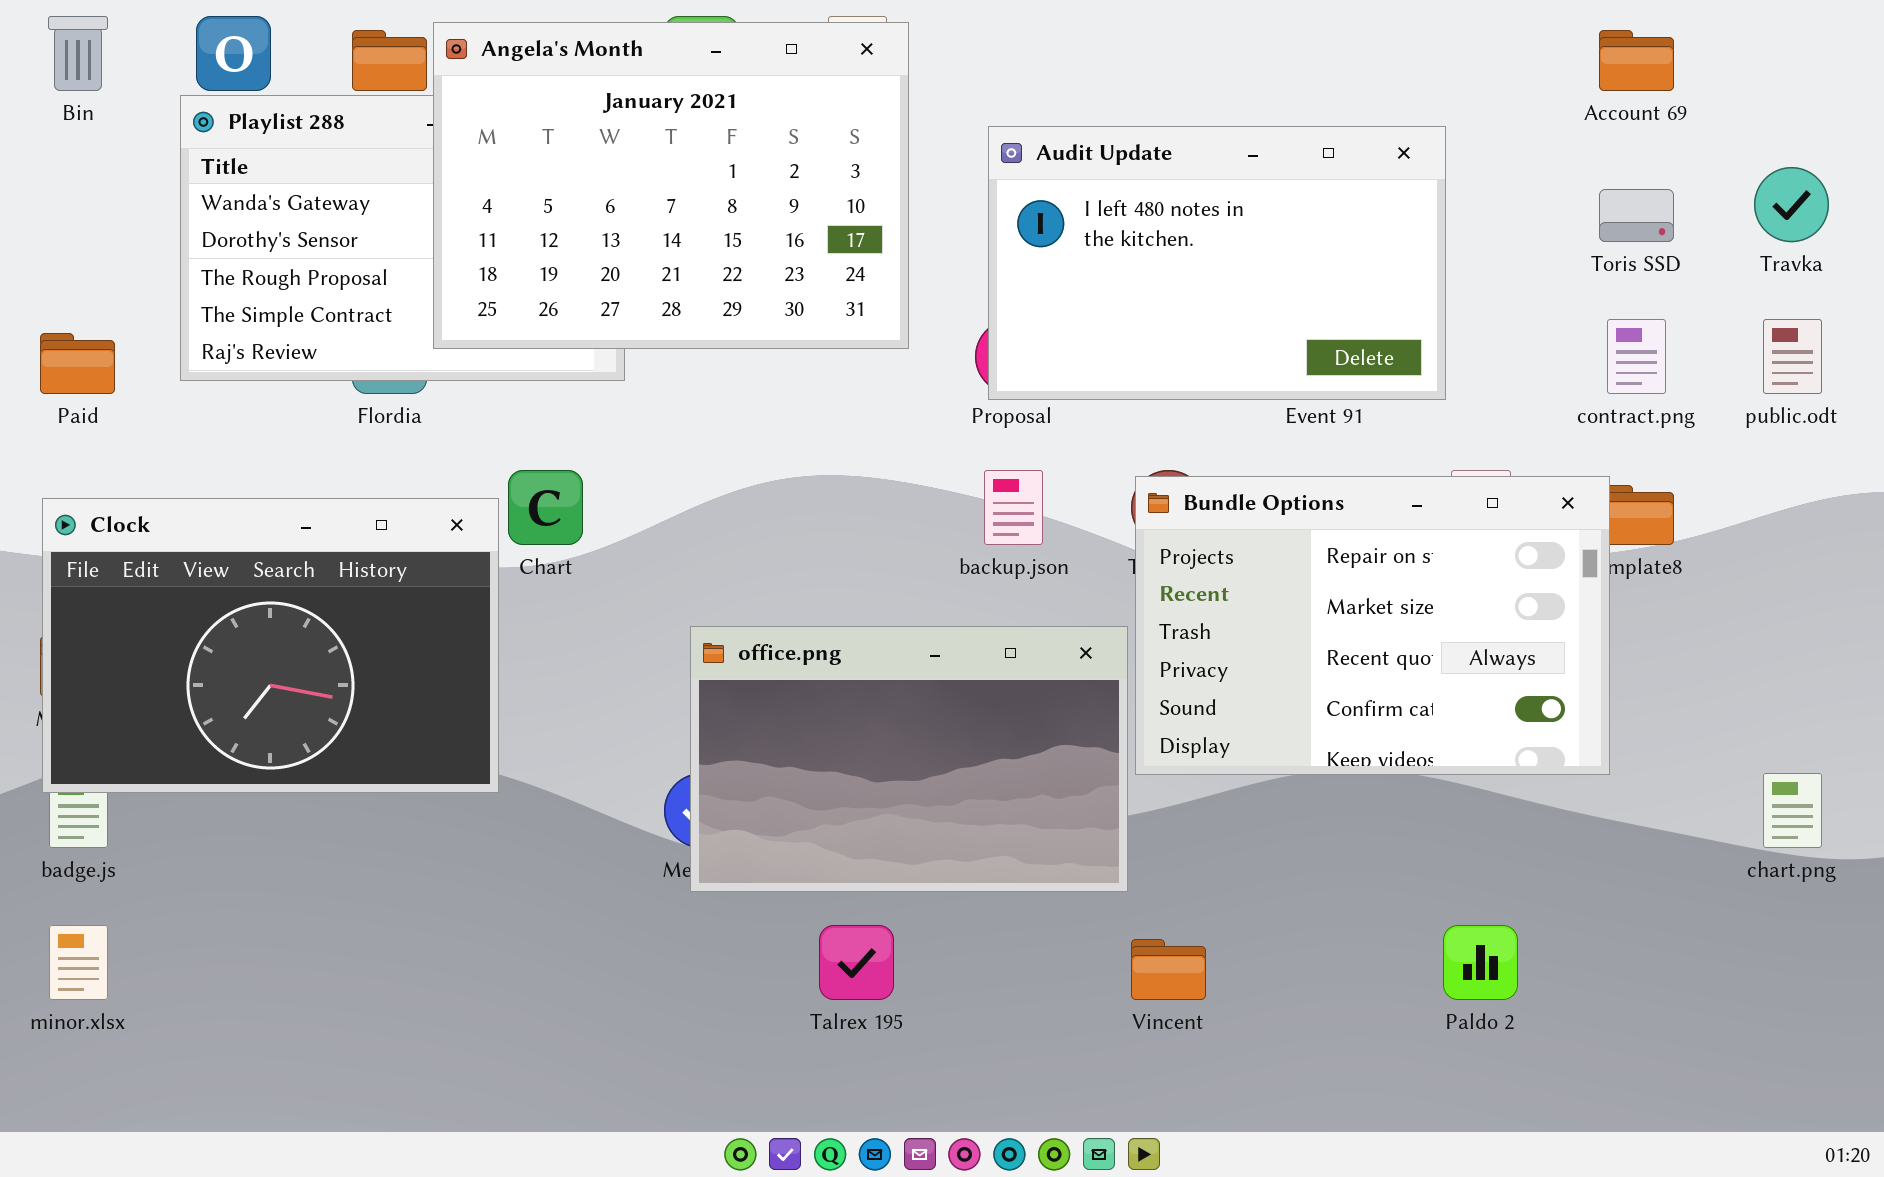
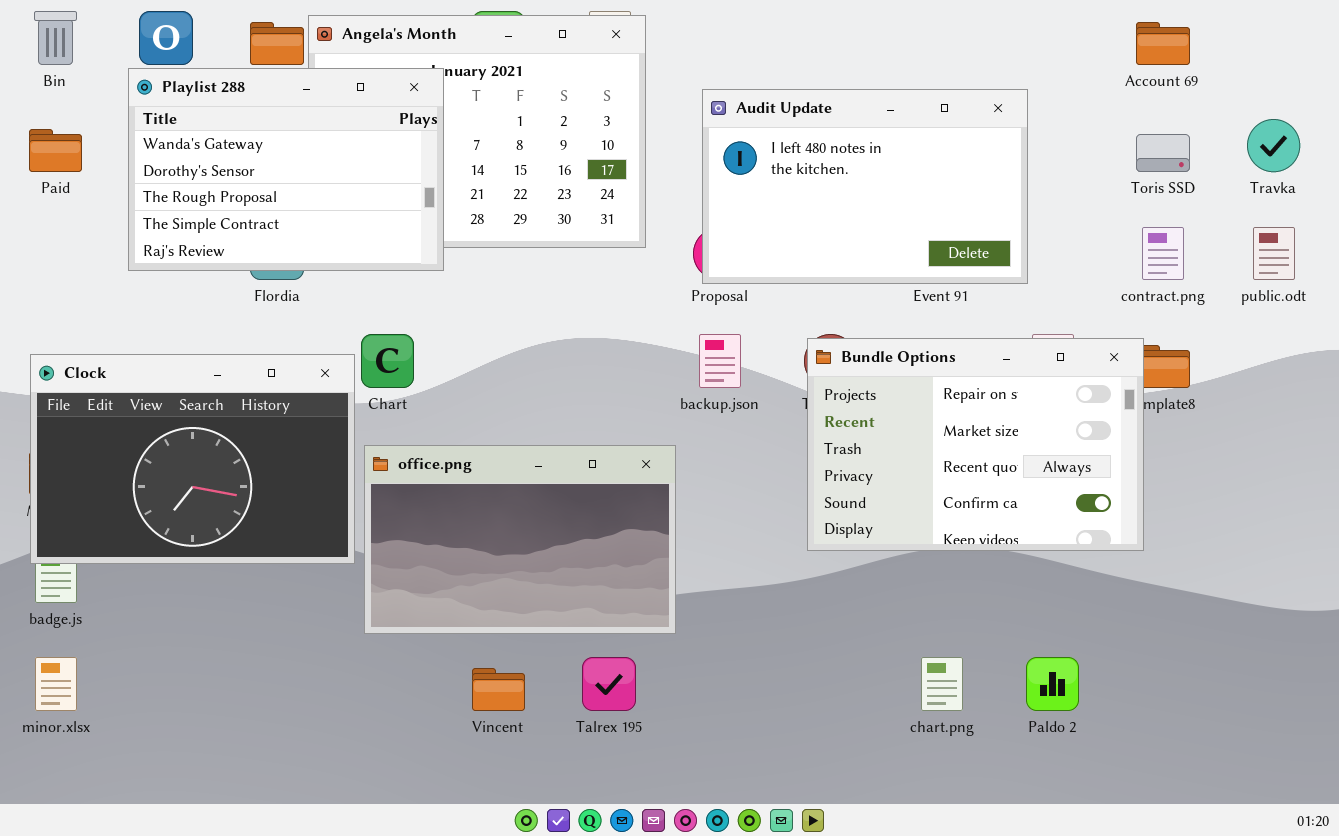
Playlist 288: [180,95,625,381] -> [128,68,444,271], raised
Paid: [40,333,115,394] -> [29,129,82,172], moved
office.png: [690,626,1128,892] -> [364,445,676,634], moved
chart.png: [1763,773,1822,848] -> [921,657,963,711], moved
Vincent: [1131,939,1206,1000] -> [472,668,525,711], moved

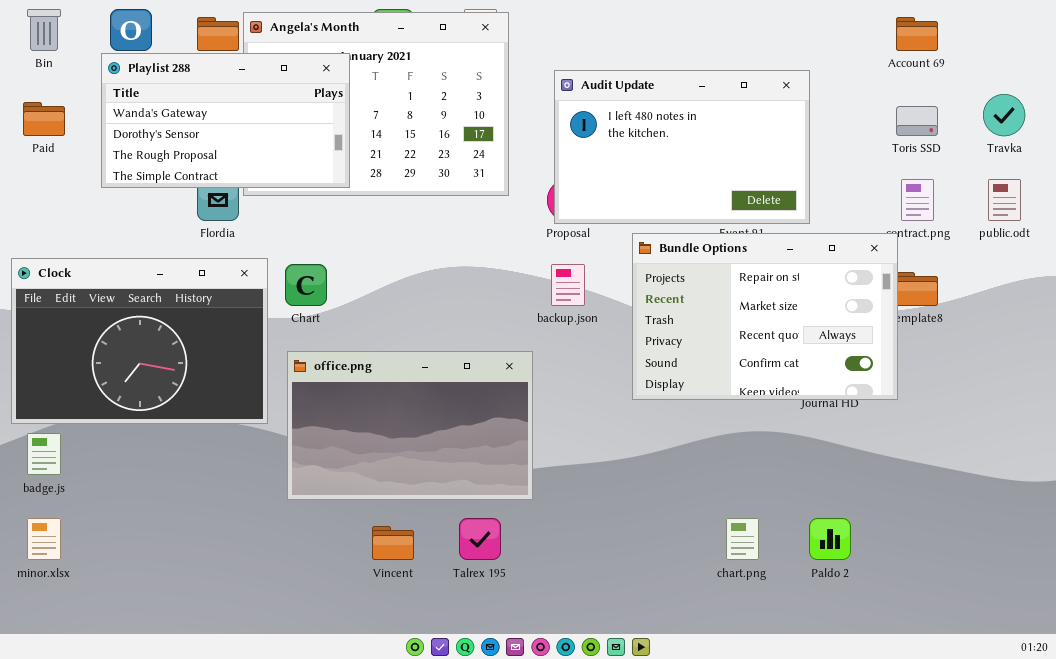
Playlist 288: [128,68,444,271] -> [101,53,350,188], resized
Bundle Options: [807,338,1144,551] -> [632,233,898,400], moved
Clock: [30,354,355,564] -> [11,258,268,424], moved

